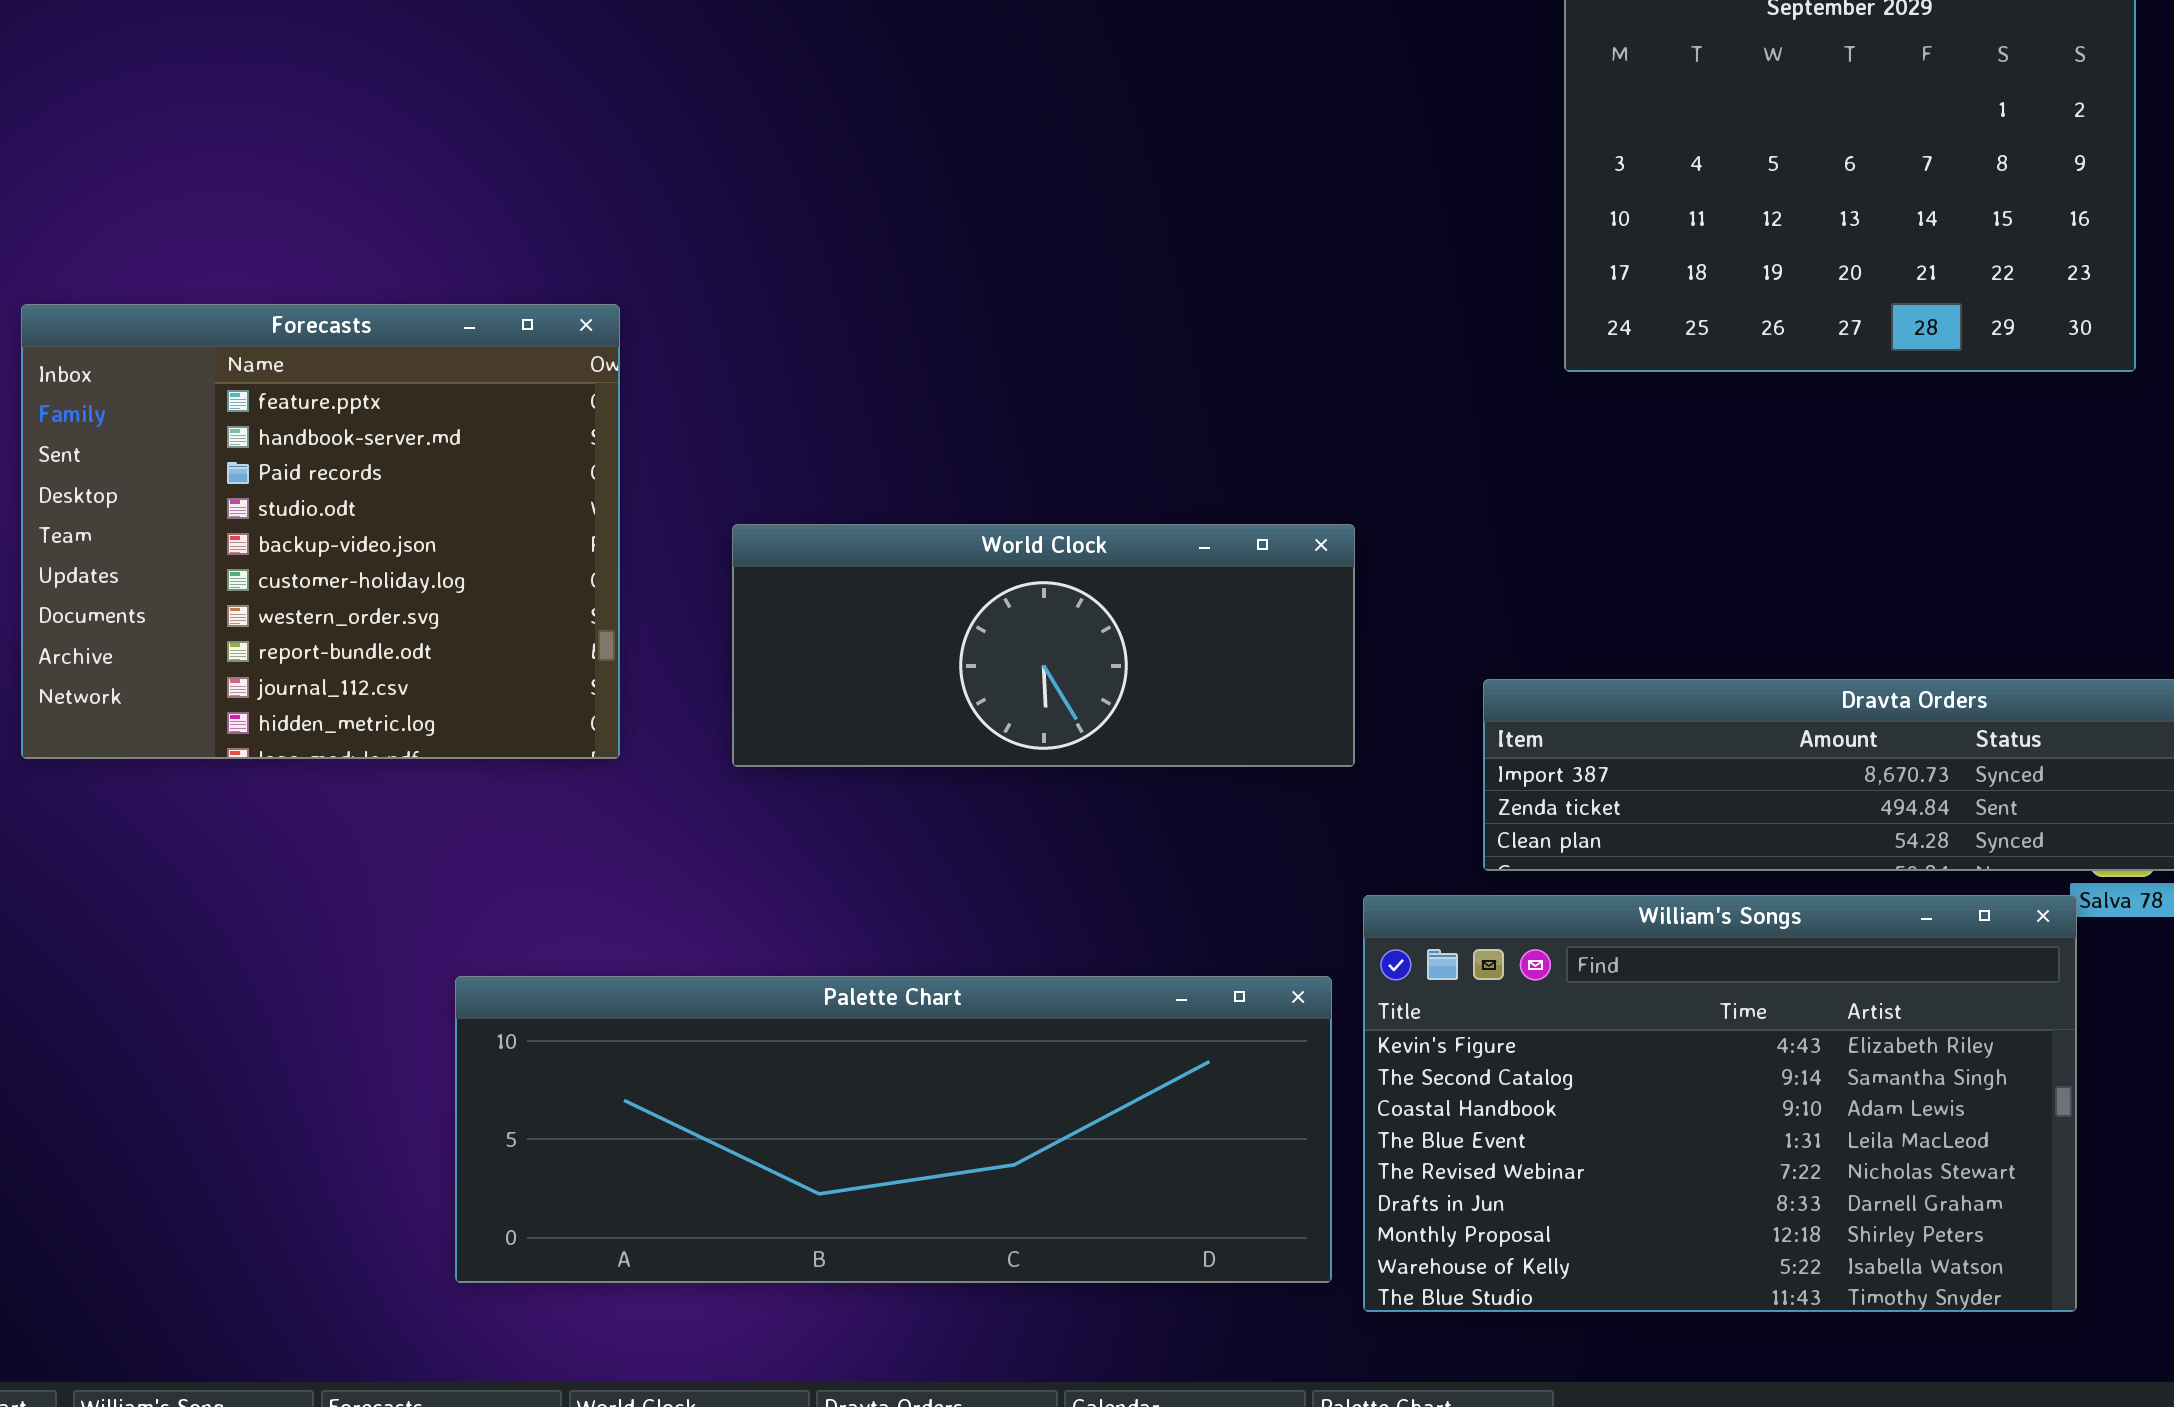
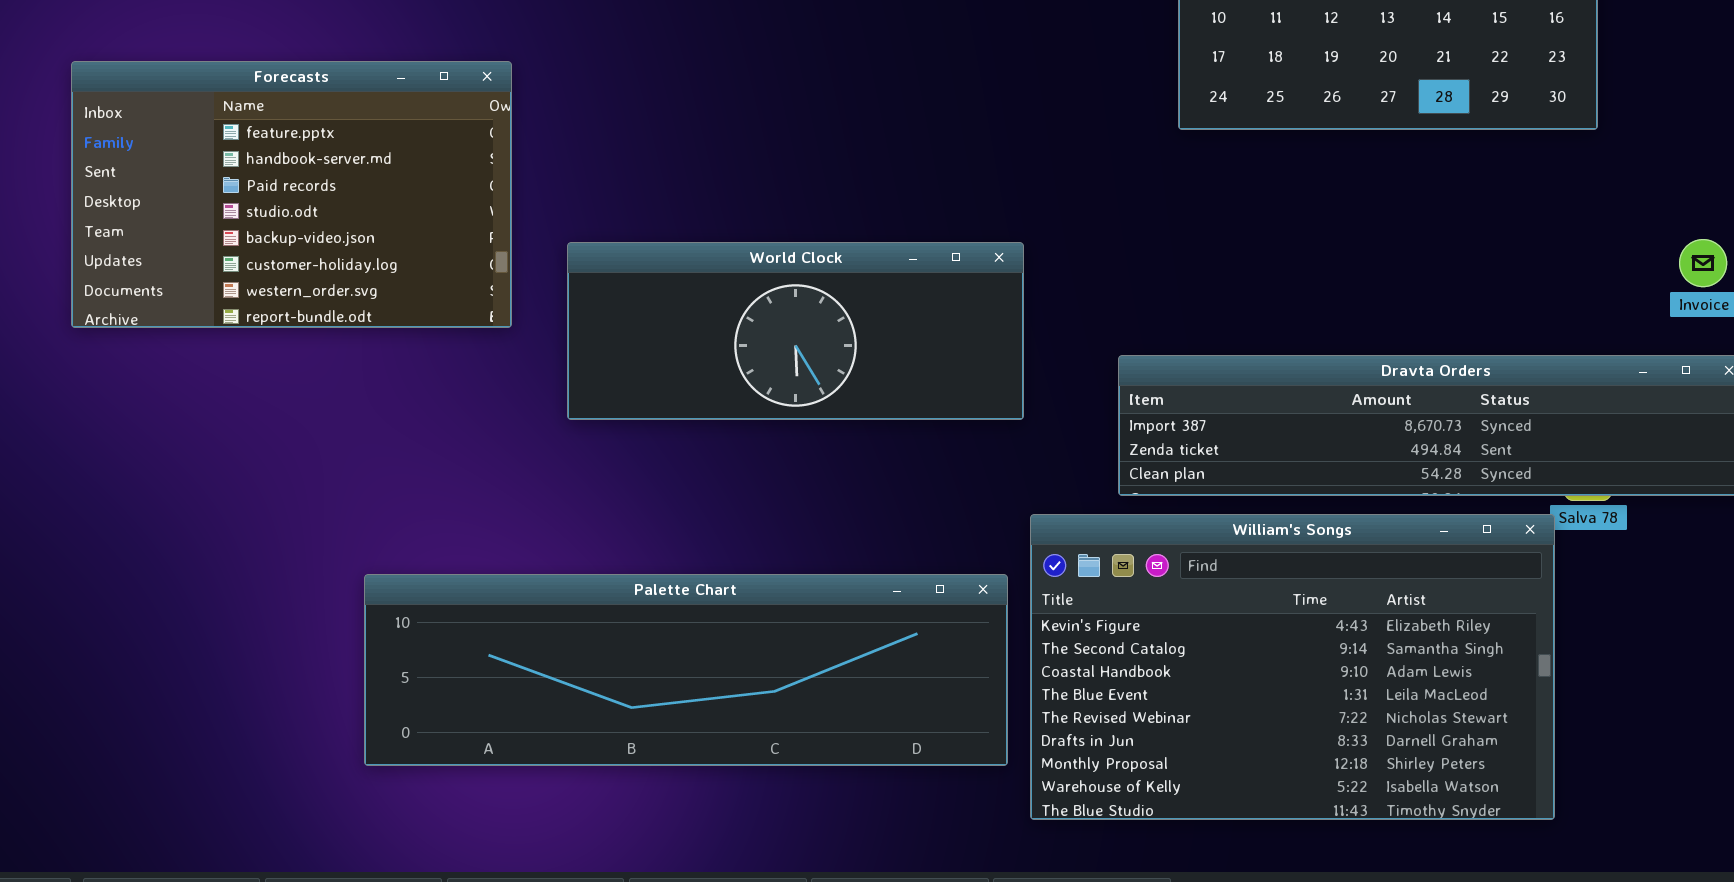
Forecasts: [21,304,620,759] -> [71,61,512,328], moved, resized
Palette Chart: [455,976,1332,1283] -> [364,574,1008,766], resized

